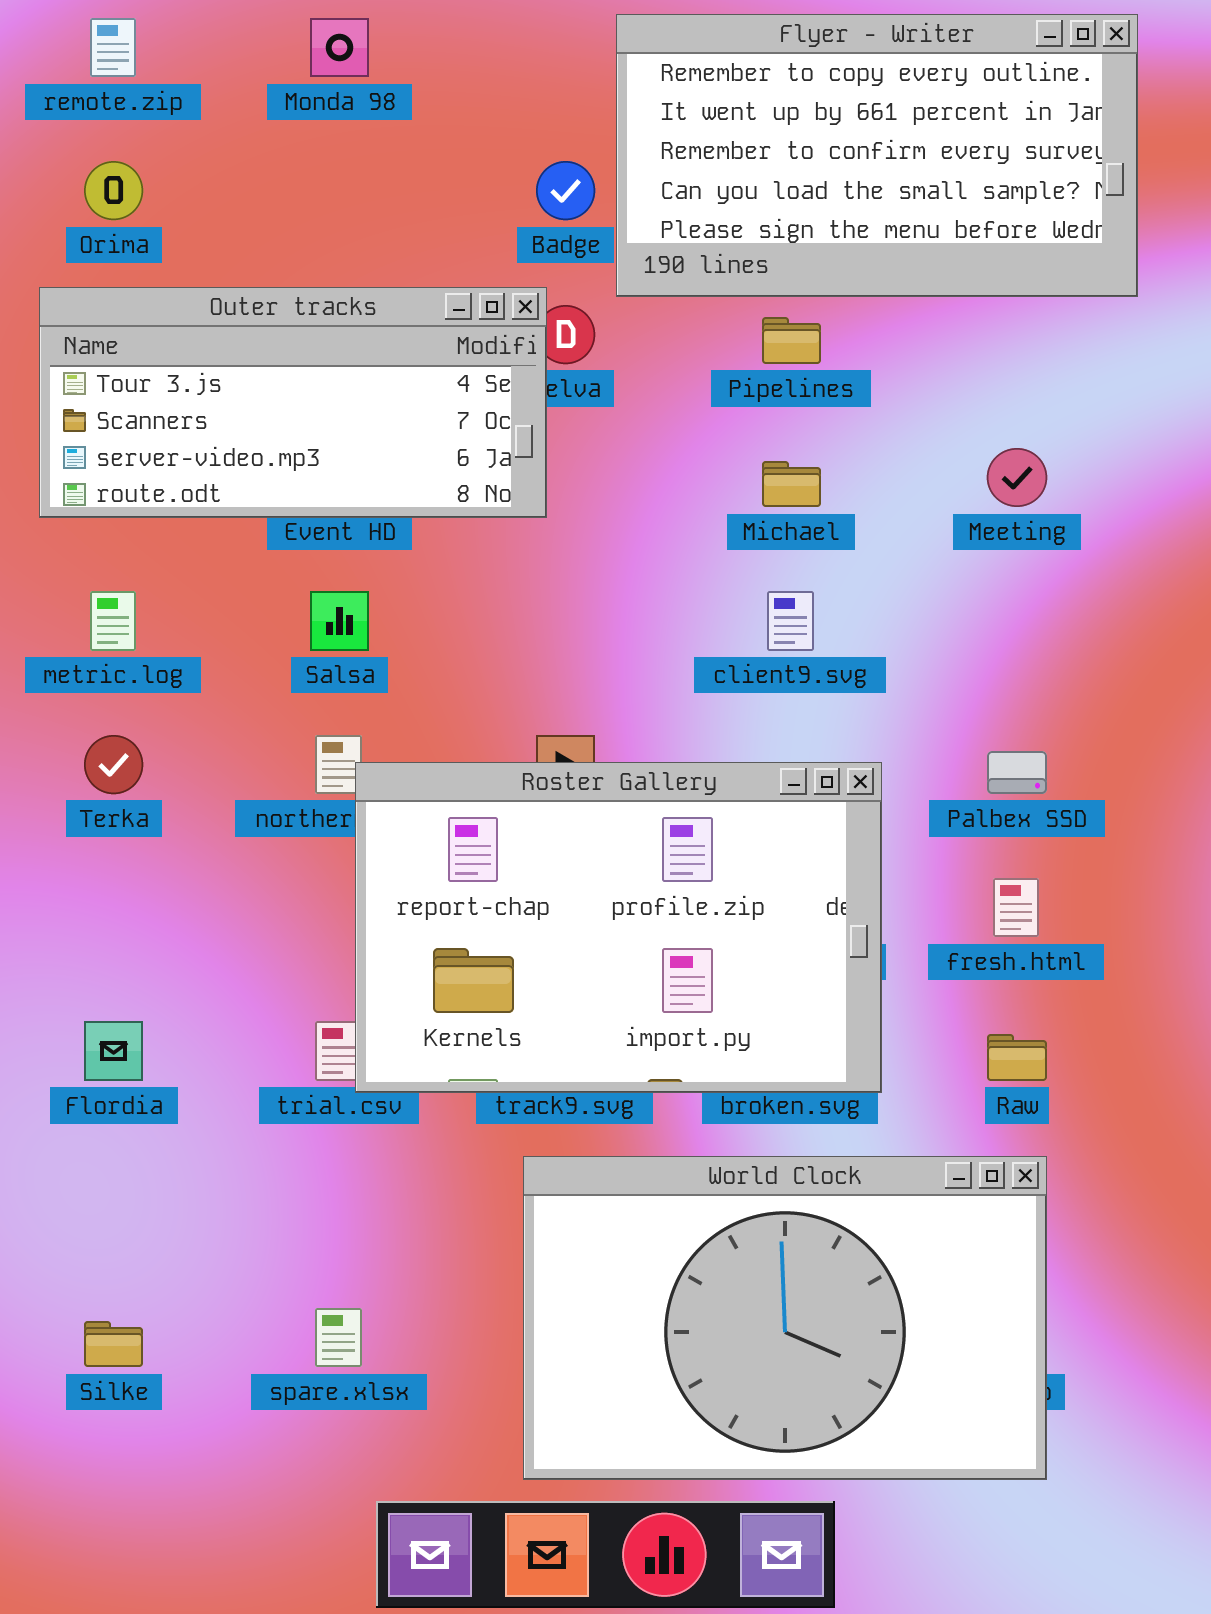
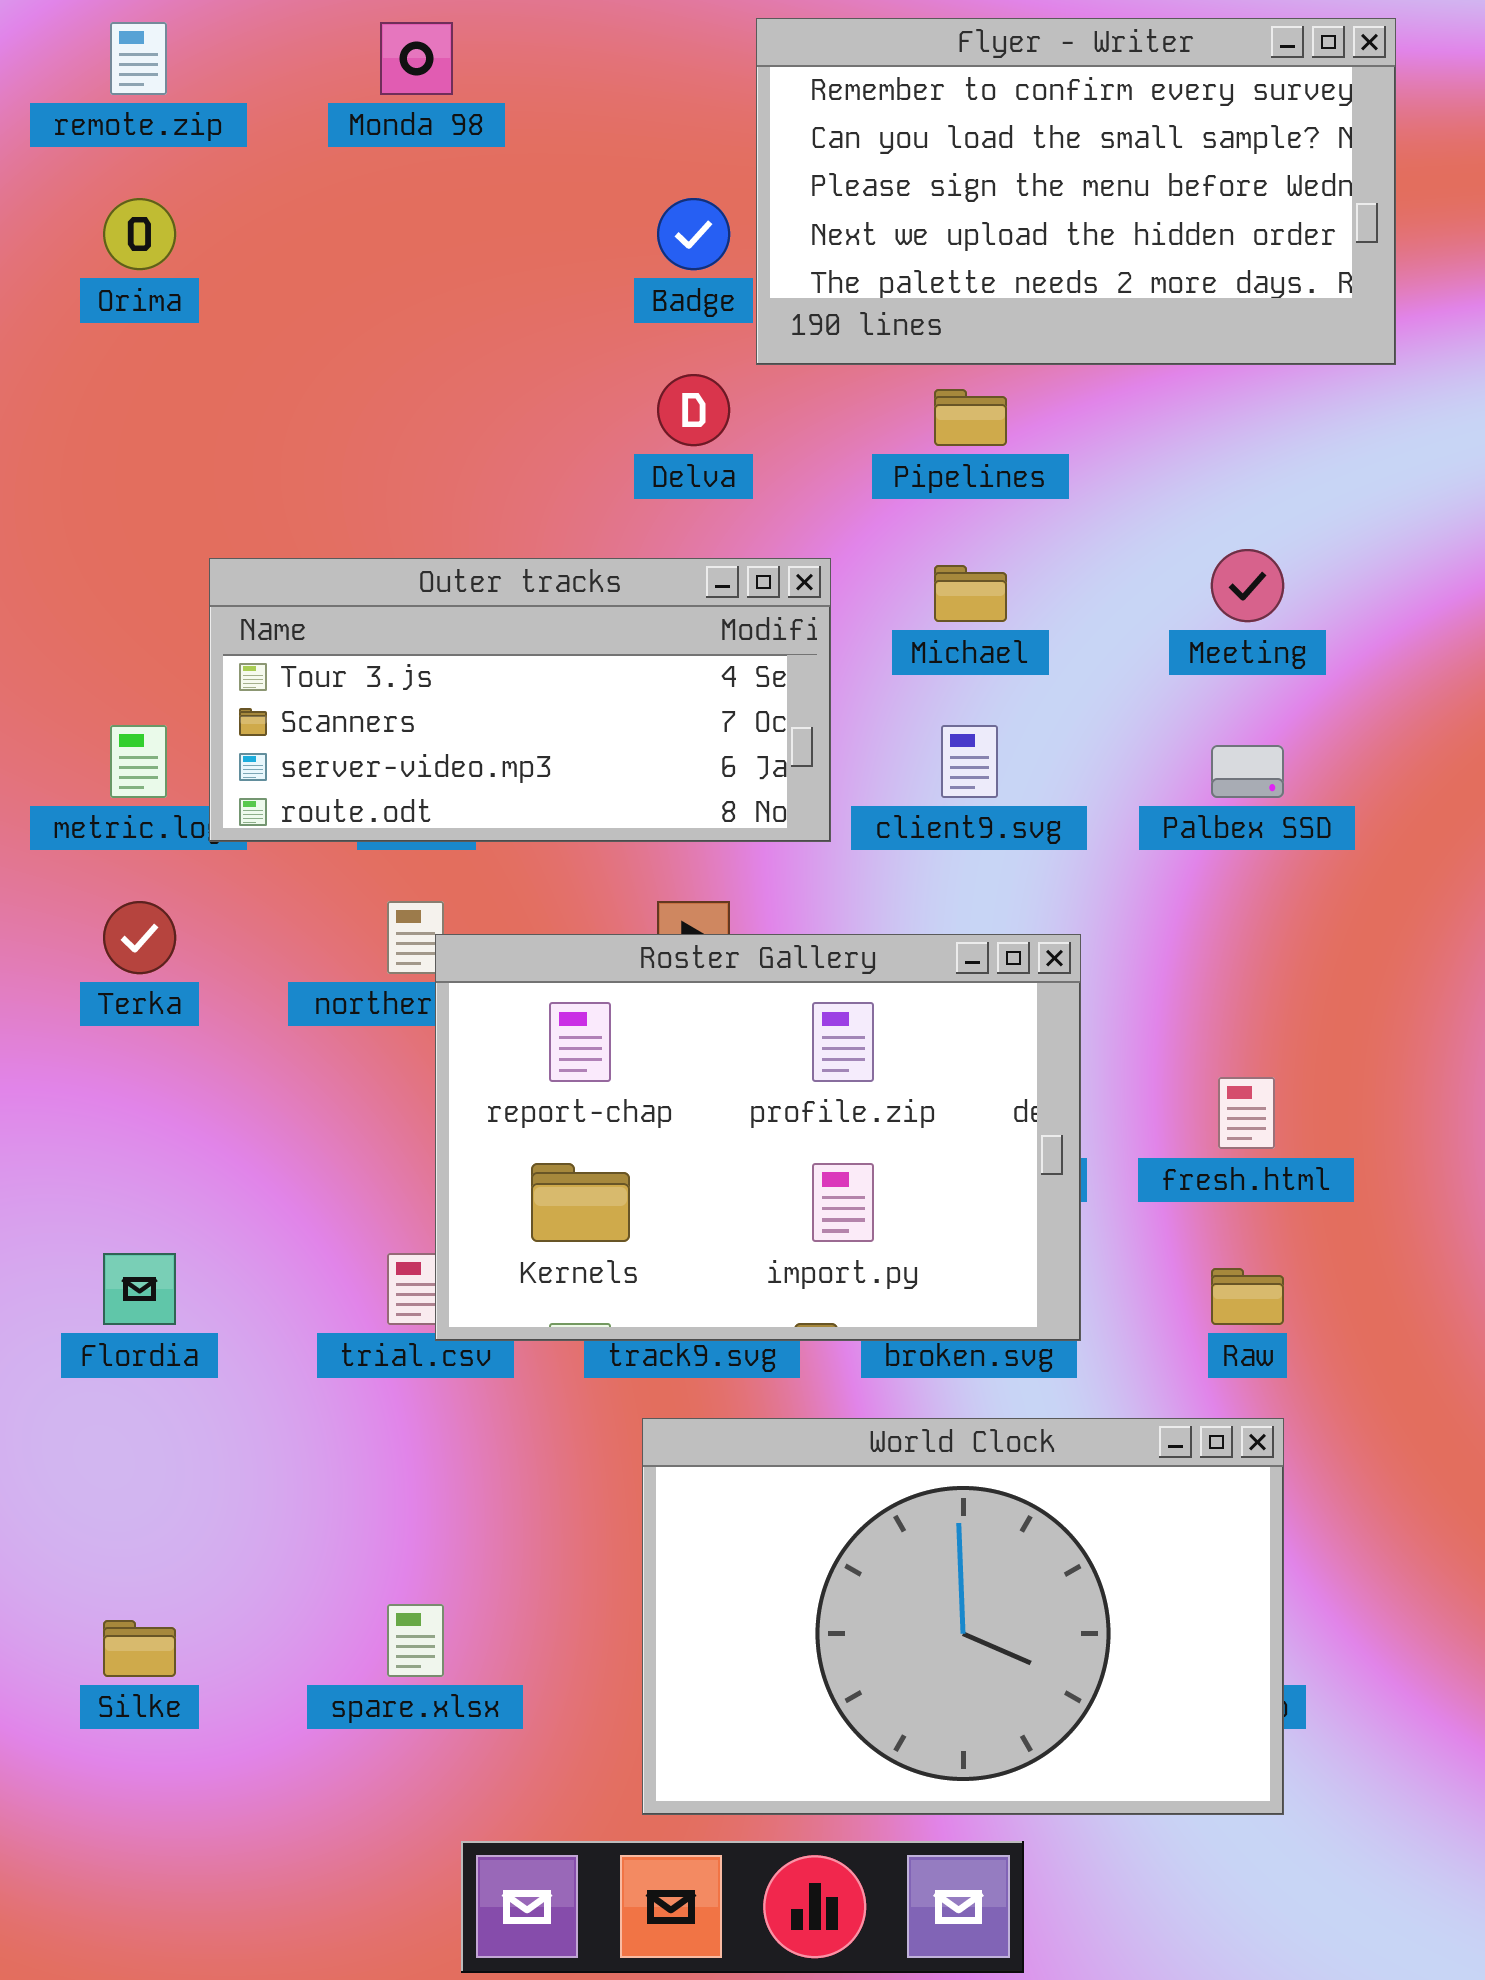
Flyer - Writer: [616,14,1138,297] -> [756,18,1396,365], scrolled down 2 rows
Outer tracks: [39,287,547,518] -> [209,558,831,842], moved
Palbex SSD: [987,751,1047,794] -> [1211,745,1284,798], moved

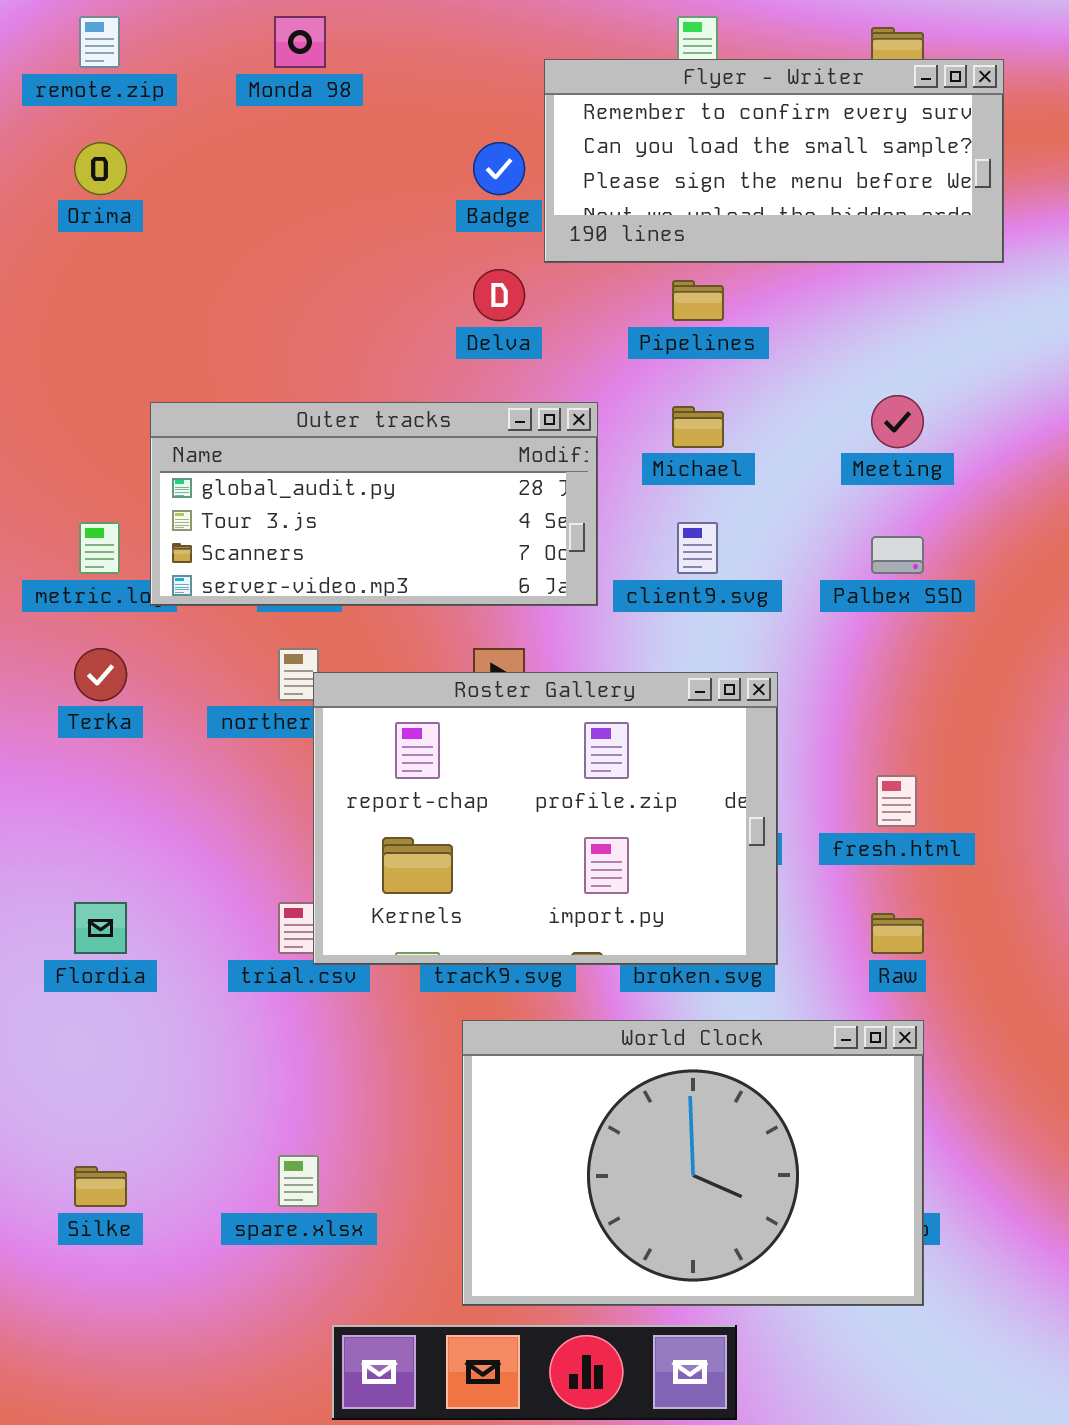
Flyer - Writer: [756,18,1396,365] -> [544,59,1004,263], resized
Outer tracks: [209,558,831,842] -> [150,402,598,606], scrolled up 1 row

